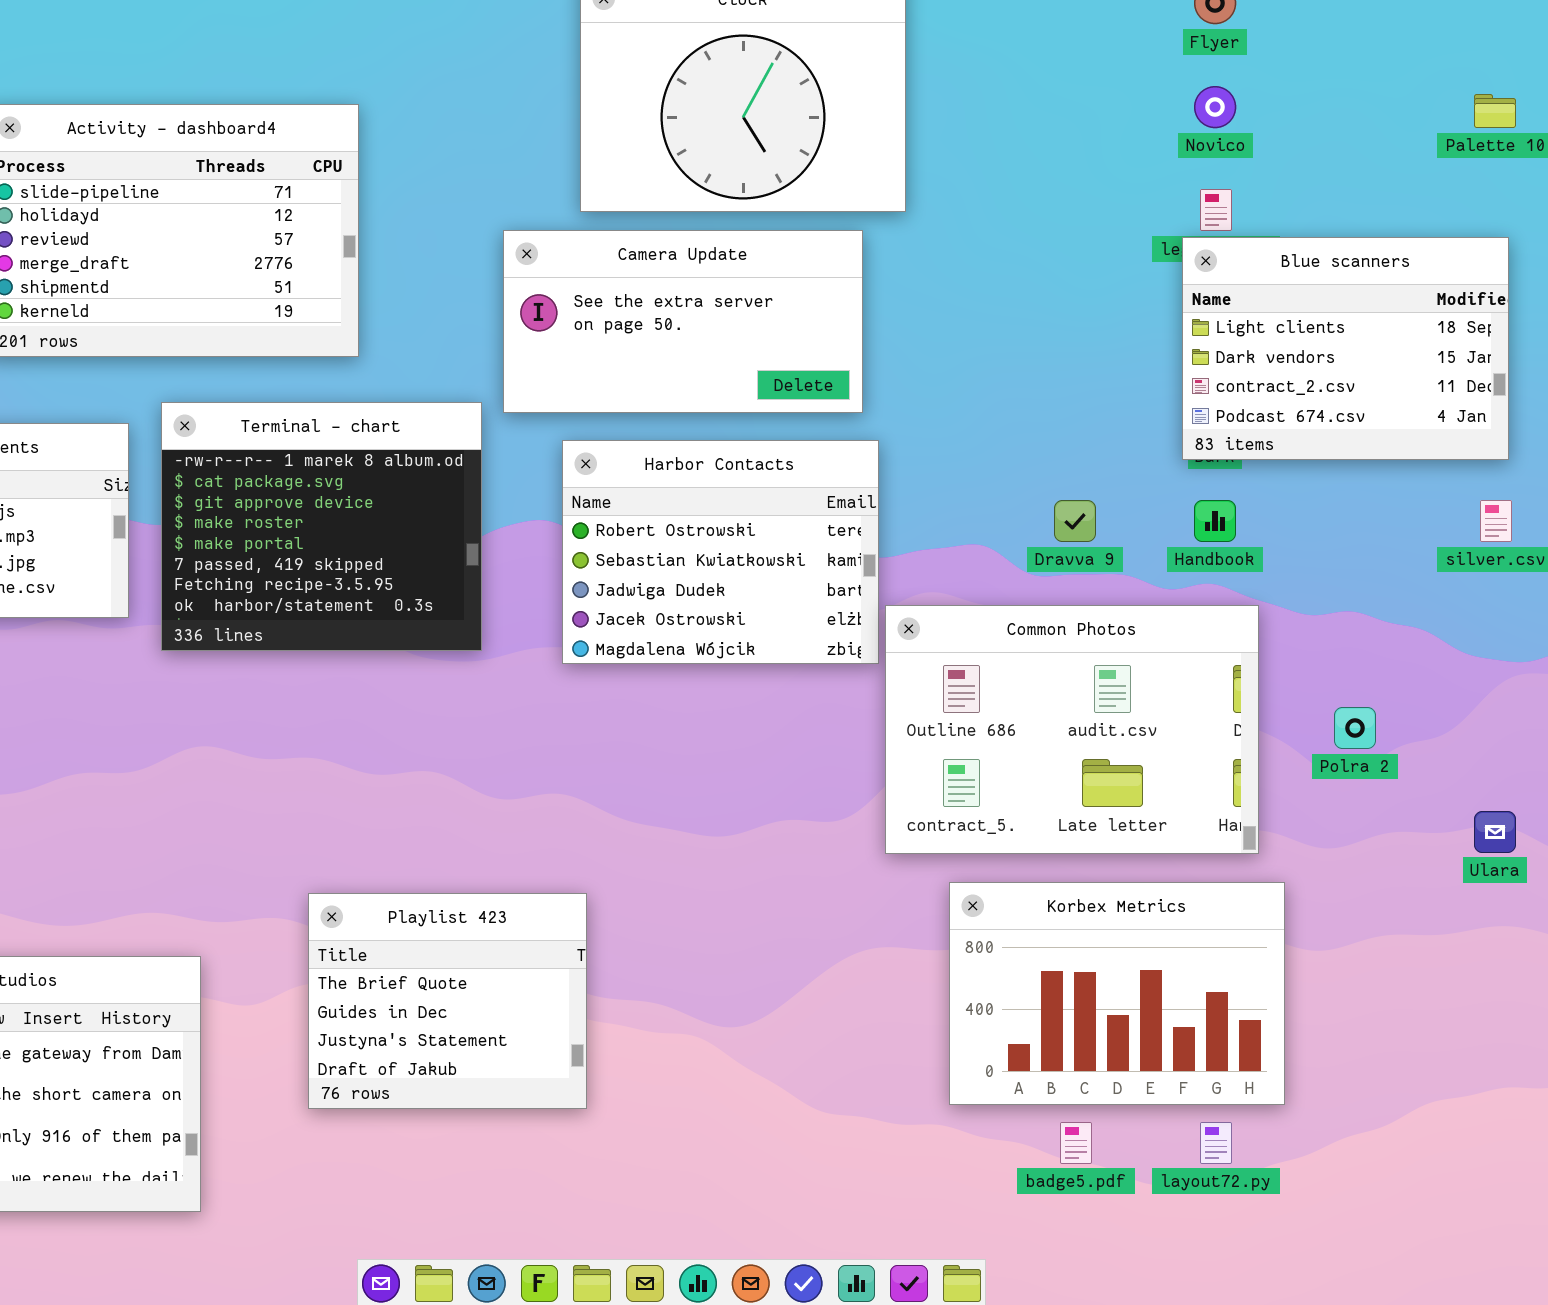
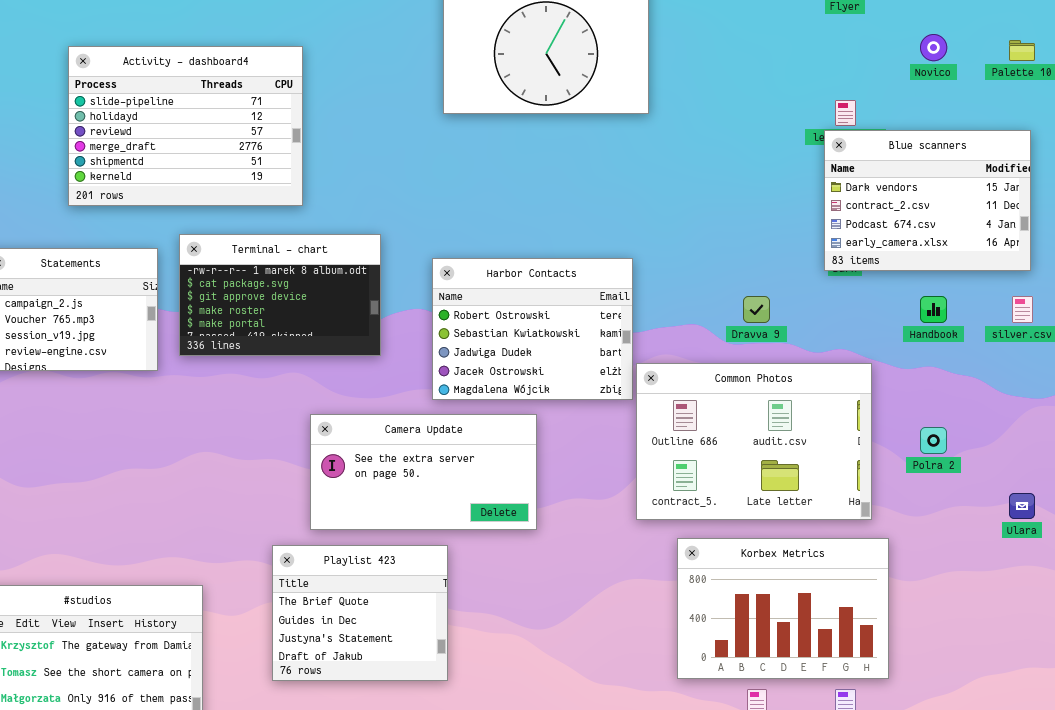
Novico: [1194,86,1236,128] -> [920,34,947,61], moved
Camera Update: [503,230,863,413] -> [310,414,537,530], moved
Blue scanners: [1182,237,1509,460] -> [824,130,1031,271], scrolled down 1 row
Terminal - chart: [161,402,482,651] -> [179,234,381,356], resized
Handbook: [1194,500,1236,542] -> [920,296,947,323], moved

